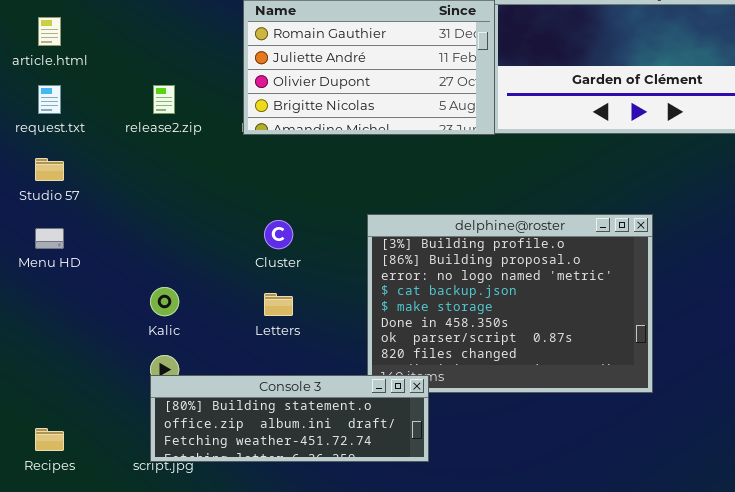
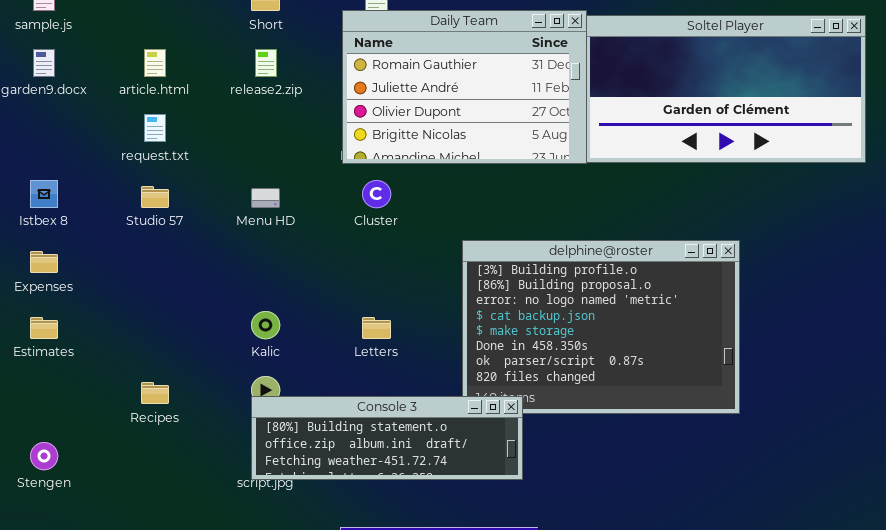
release2.zip: [153,85,175,114] -> [255,49,277,77], moved
Cluster: [264,220,293,249] -> [362,180,391,208], moved
Menu HD: [35,228,64,249] -> [251,188,280,208], moved
Recipes: [35,428,64,451] -> [141,382,169,404], moved

